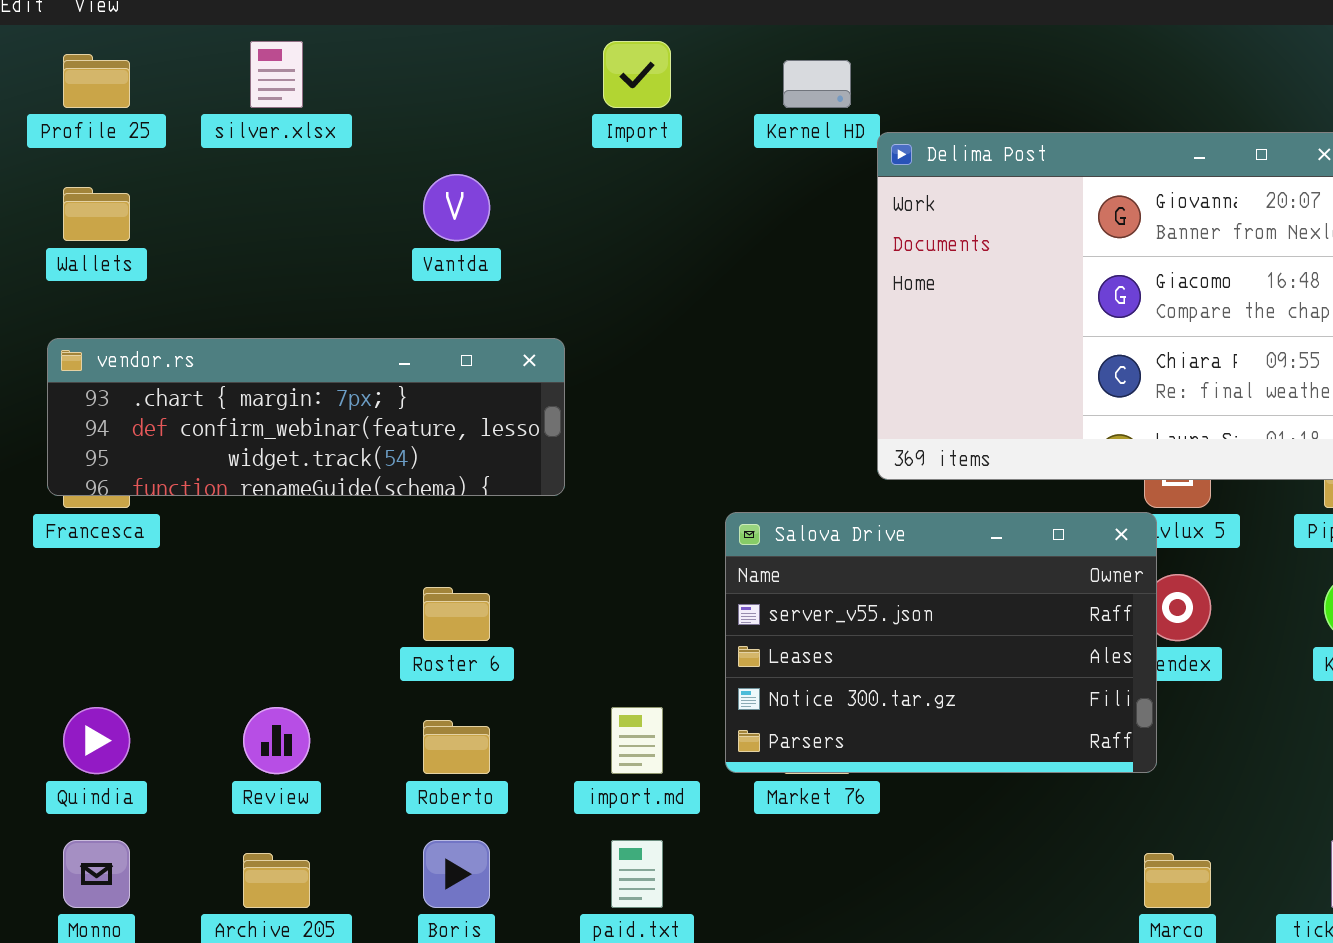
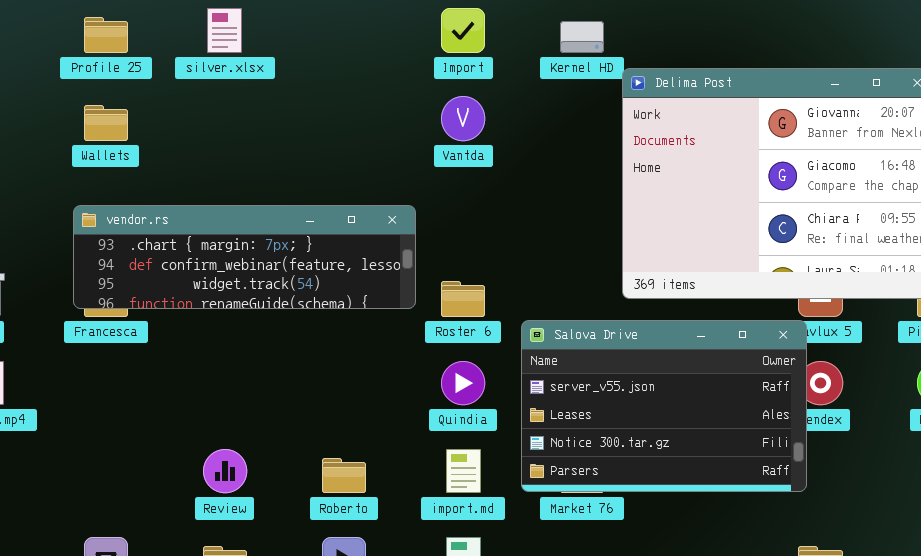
Vantda: [423,174,490,241] -> [441,96,485,141], moved
Roster 6: [423,587,490,641] -> [441,281,485,317], moved
Quindia: [63,707,130,774] -> [441,361,485,405], moved

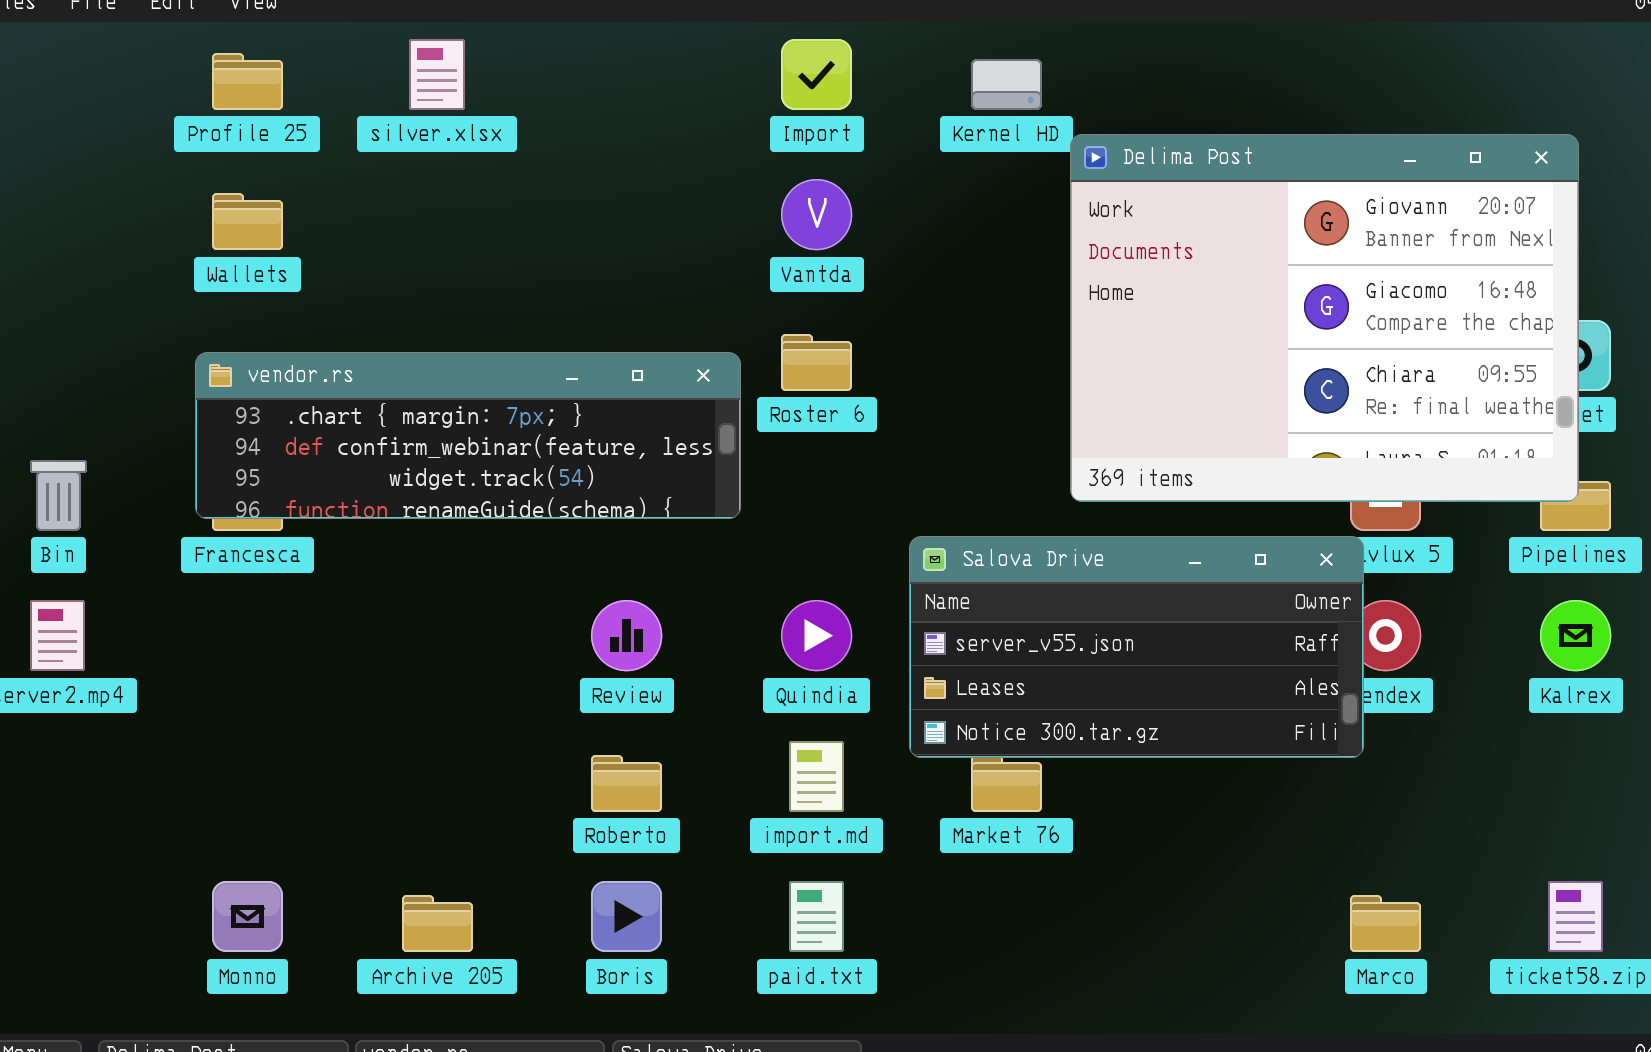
Roster 6: [441,281,485,317] -> [781,334,852,391], moved
Salova Drive: [521,320,807,492] -> [909,536,1364,758], resized
Review: [203,449,247,493] -> [591,600,662,671], moved

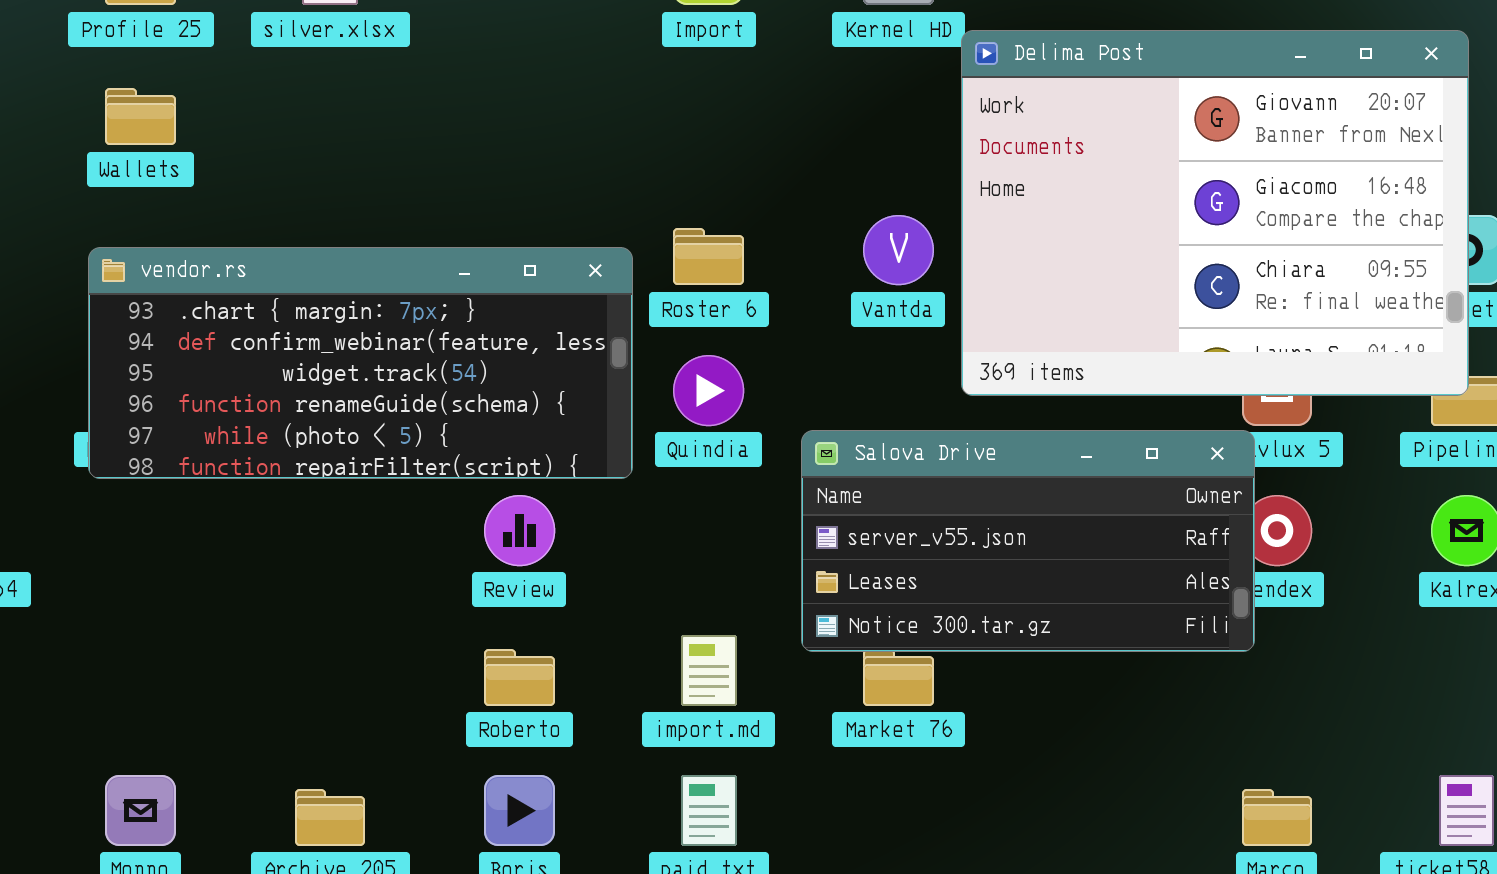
Vantda: [781,179,852,250] -> [863,215,934,285], moved
vendor.rs: [195,352,741,519] -> [88,247,633,479], resized
Quindia: [781,600,852,671] -> [673,355,744,426], moved

